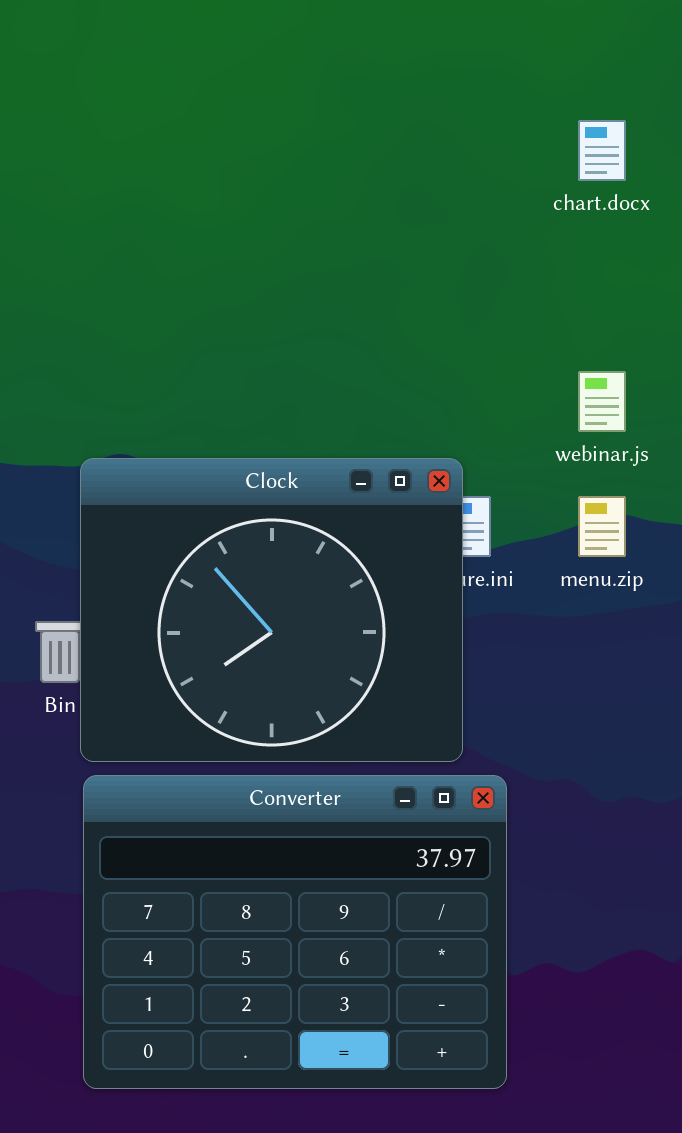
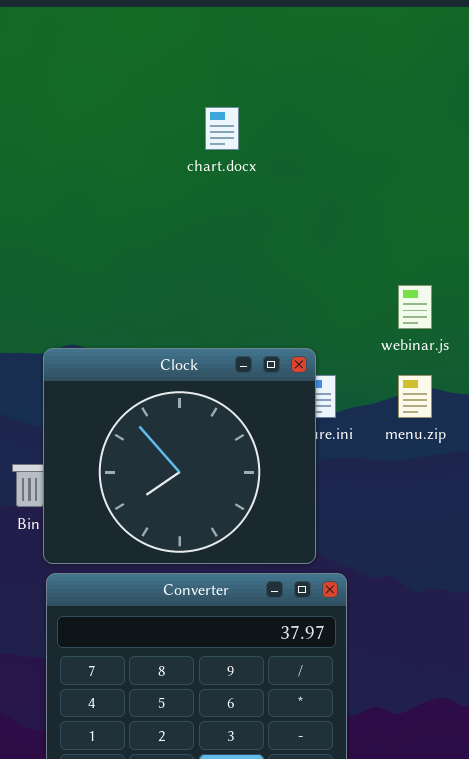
chart.docx: [578,120,626,181] -> [205,107,239,150], moved

